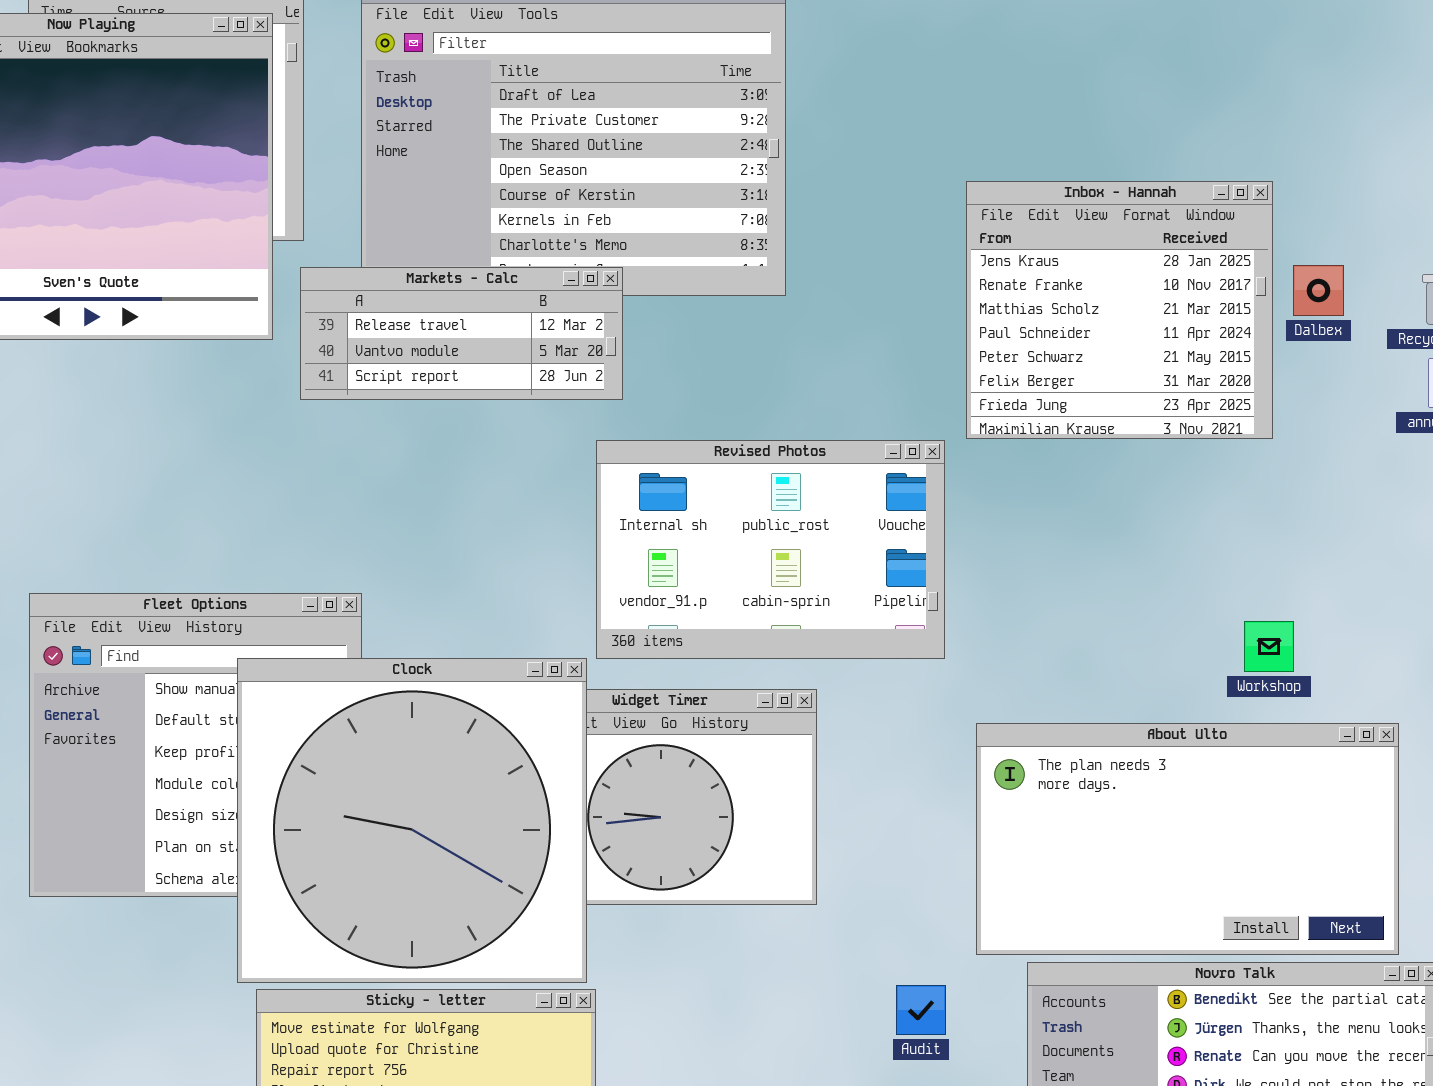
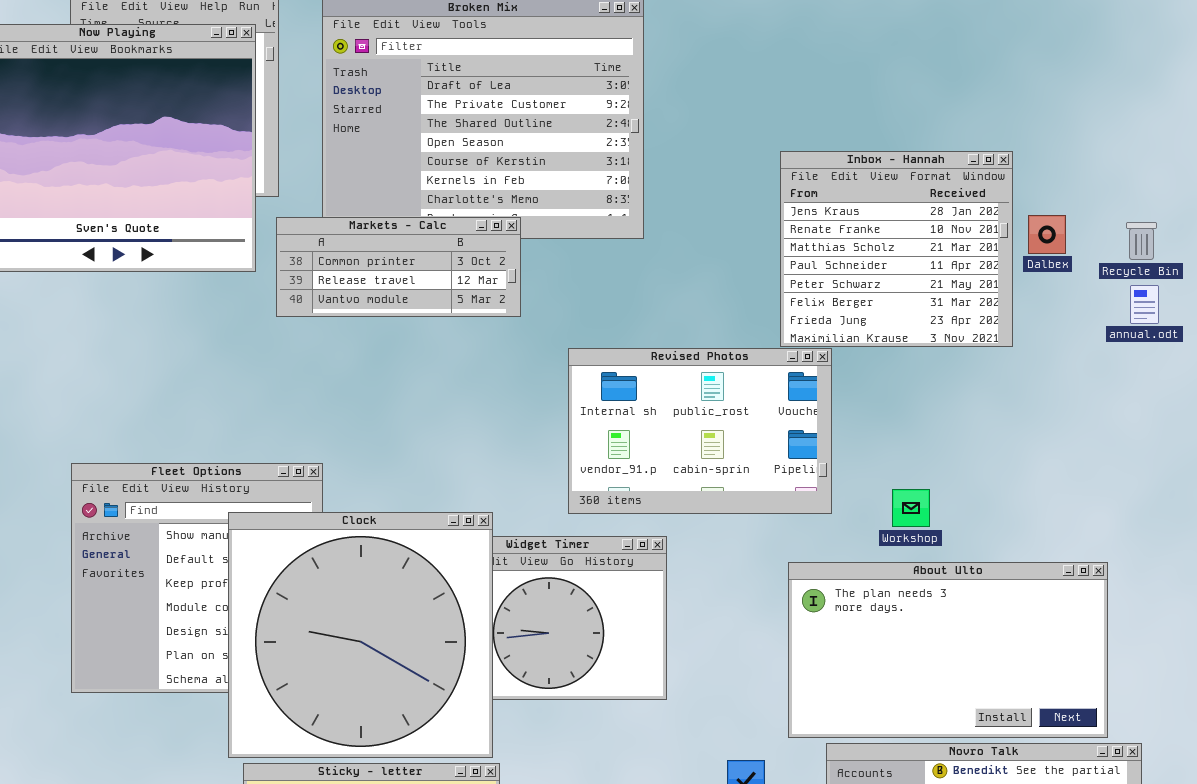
Markets - Calc: [300,267,623,400] -> [276,217,521,317], scrolled up 1 row
Revised Photos: [596,440,945,659] -> [568,348,832,514], moved
Workshop: [1244,621,1294,672] -> [892,489,930,527], moved

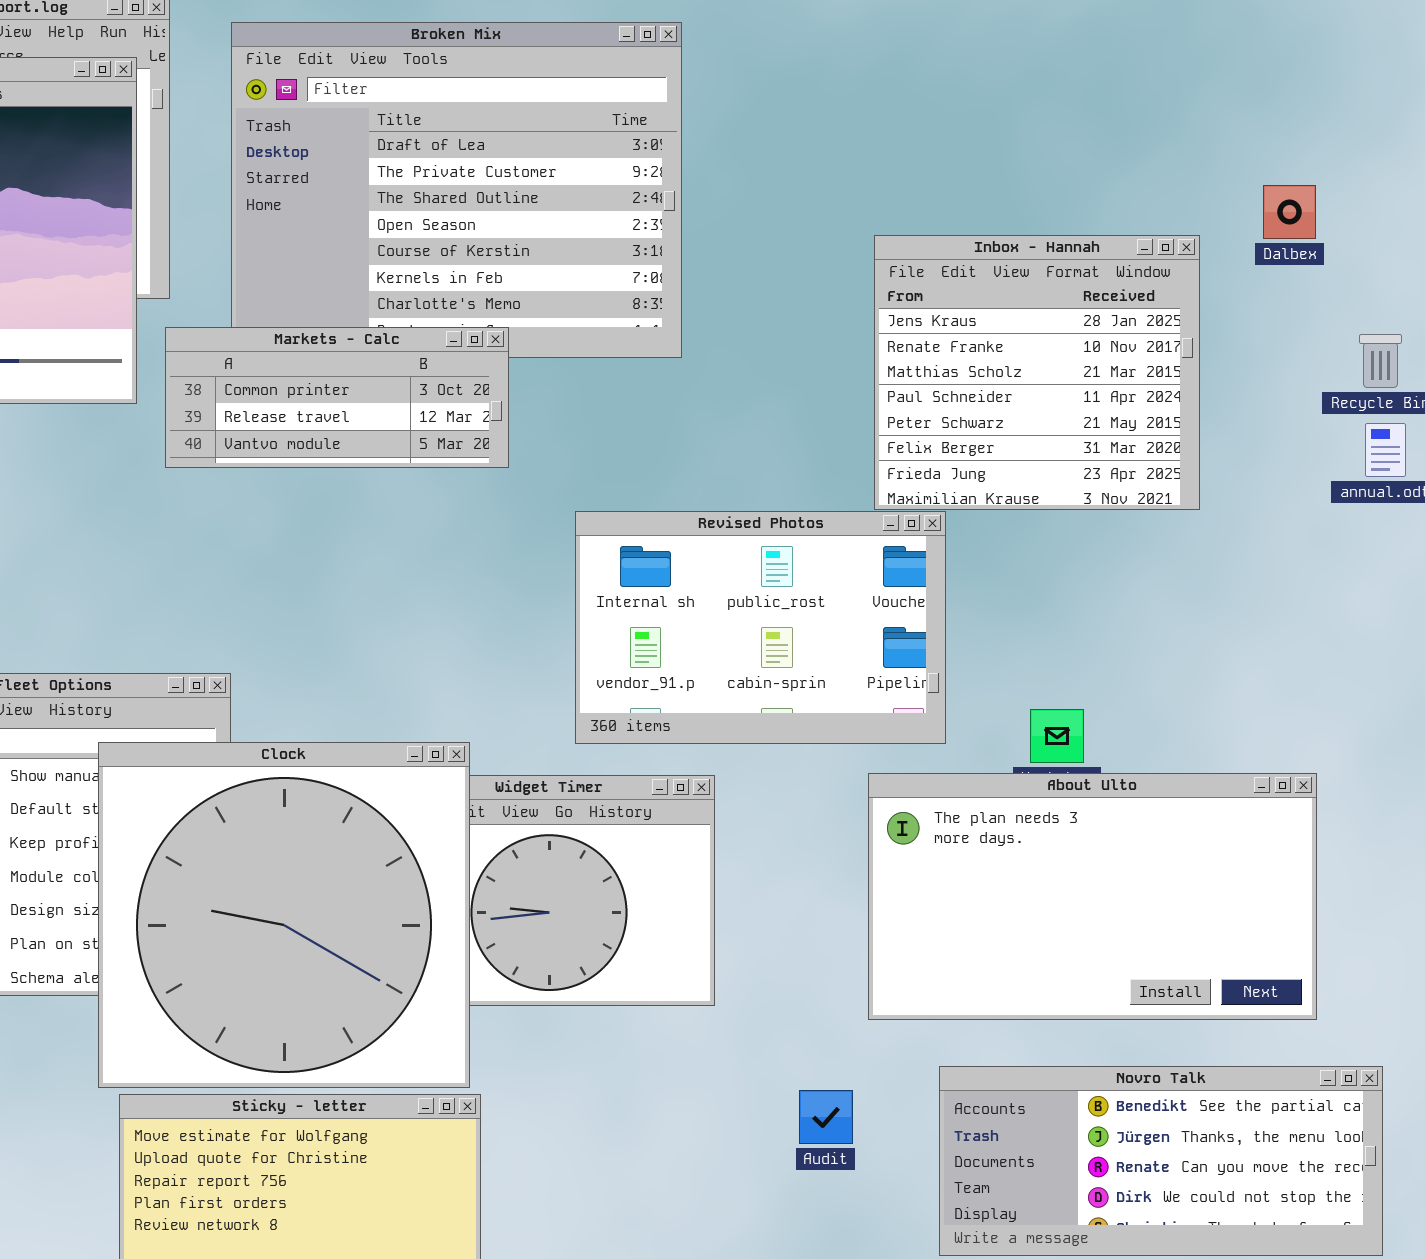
Dalbex: [1028,215,1066,254] -> [1263,185,1316,239], moved
About Ulto: [788,562,1108,738] -> [868,773,1317,1020], moved

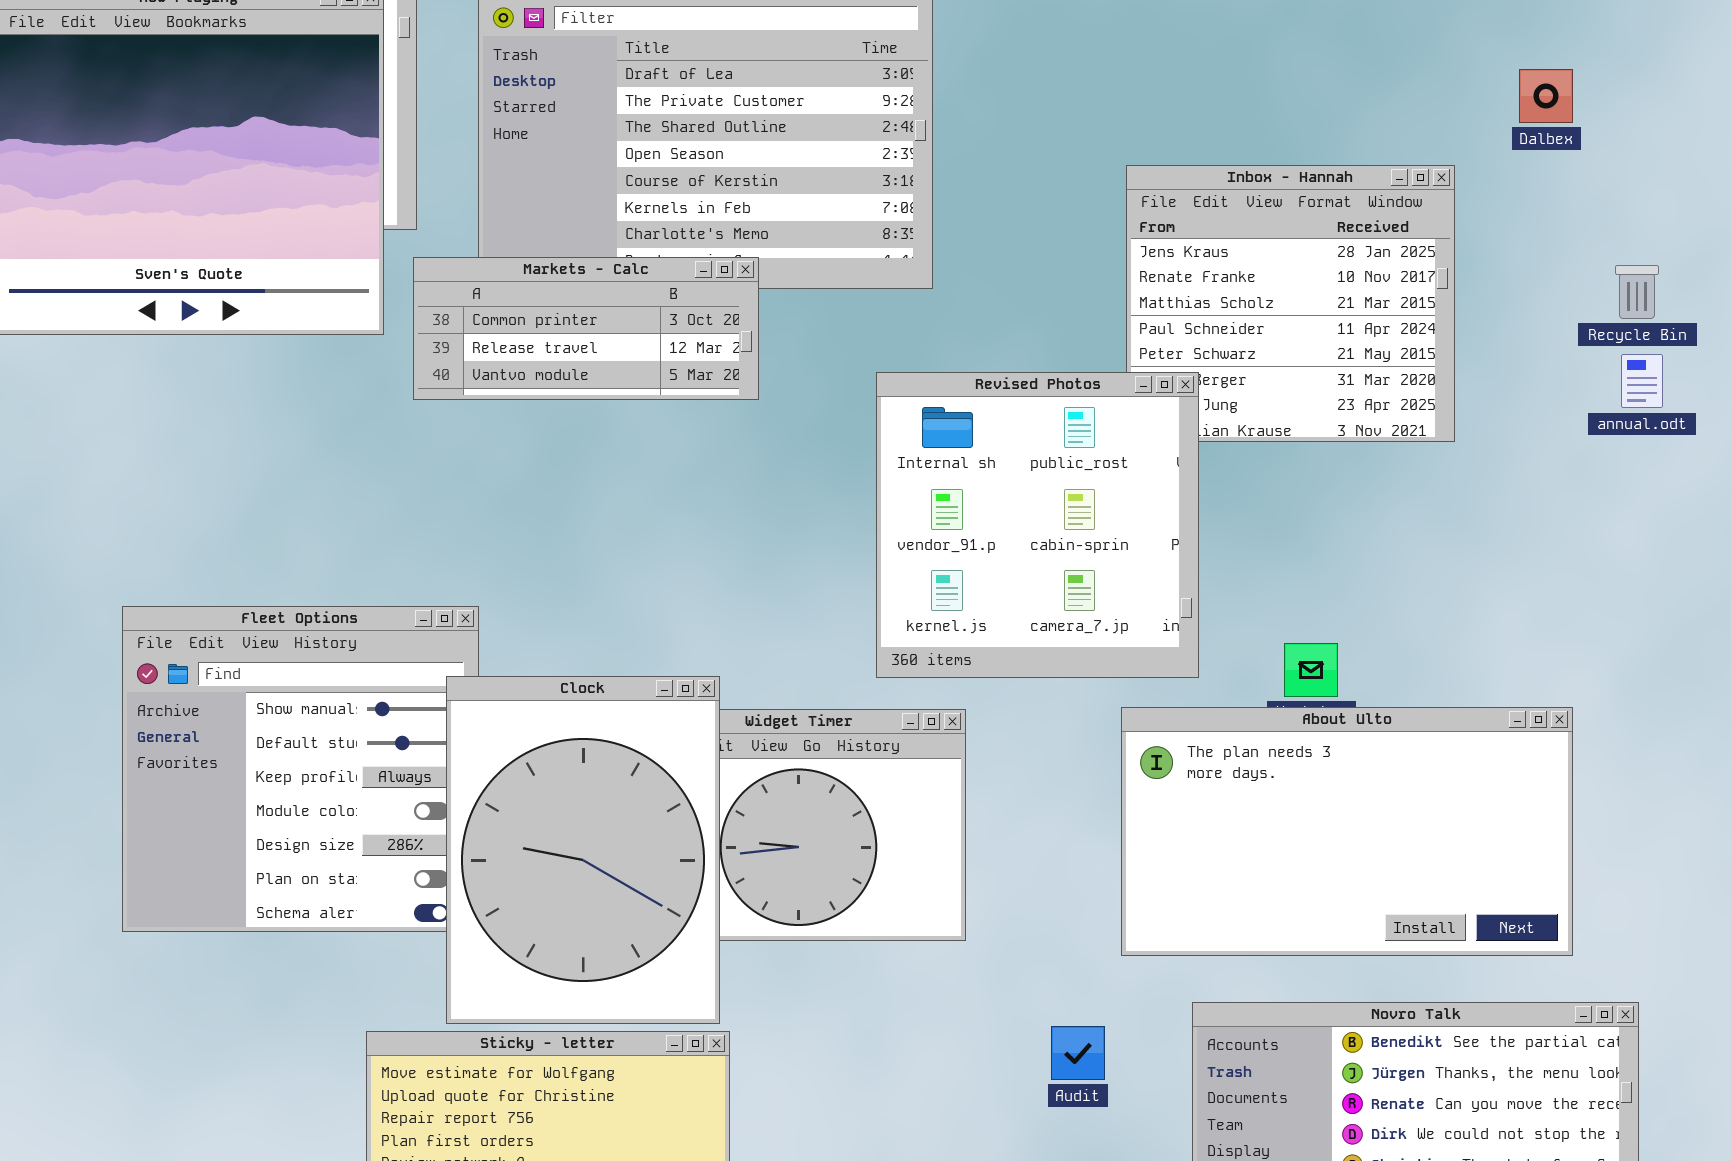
Dalbex: [1263,185,1316,239] -> [1519,69,1573,123], moved
Revised Photos: [575,511,946,744] -> [876,372,1199,678], resized
Clock: [98,742,470,1088] -> [446,676,720,1024], resized

